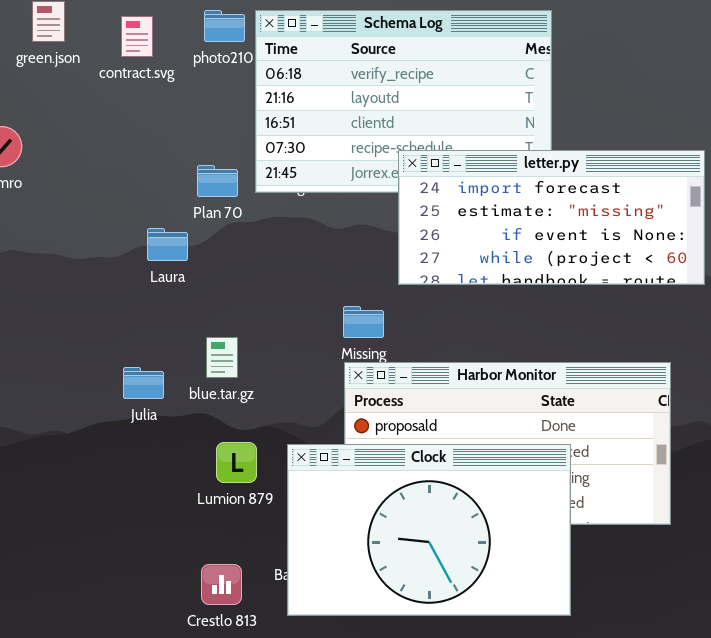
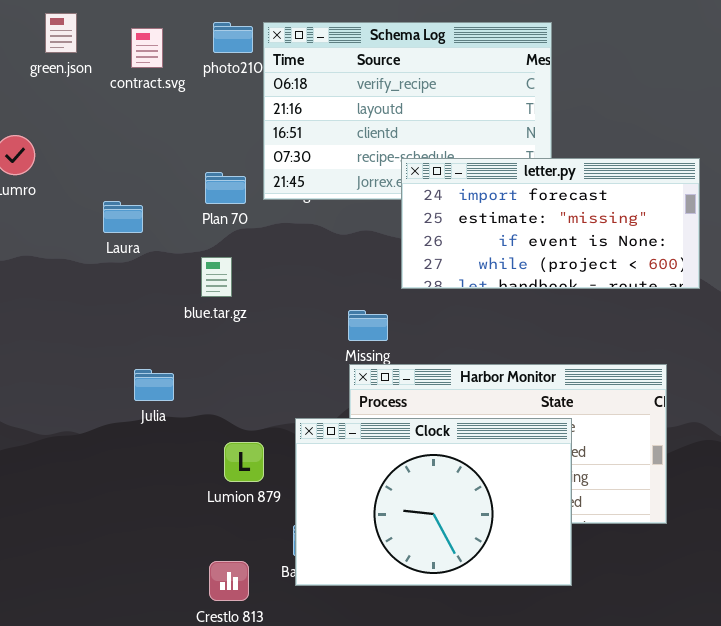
Laura: [147,228,188,261] -> [103,201,143,233], moved
blue.tar.gz: [206,337,238,378] -> [201,257,232,297], moved
Clock: [287,444,571,616] -> [295,418,572,586], moved

